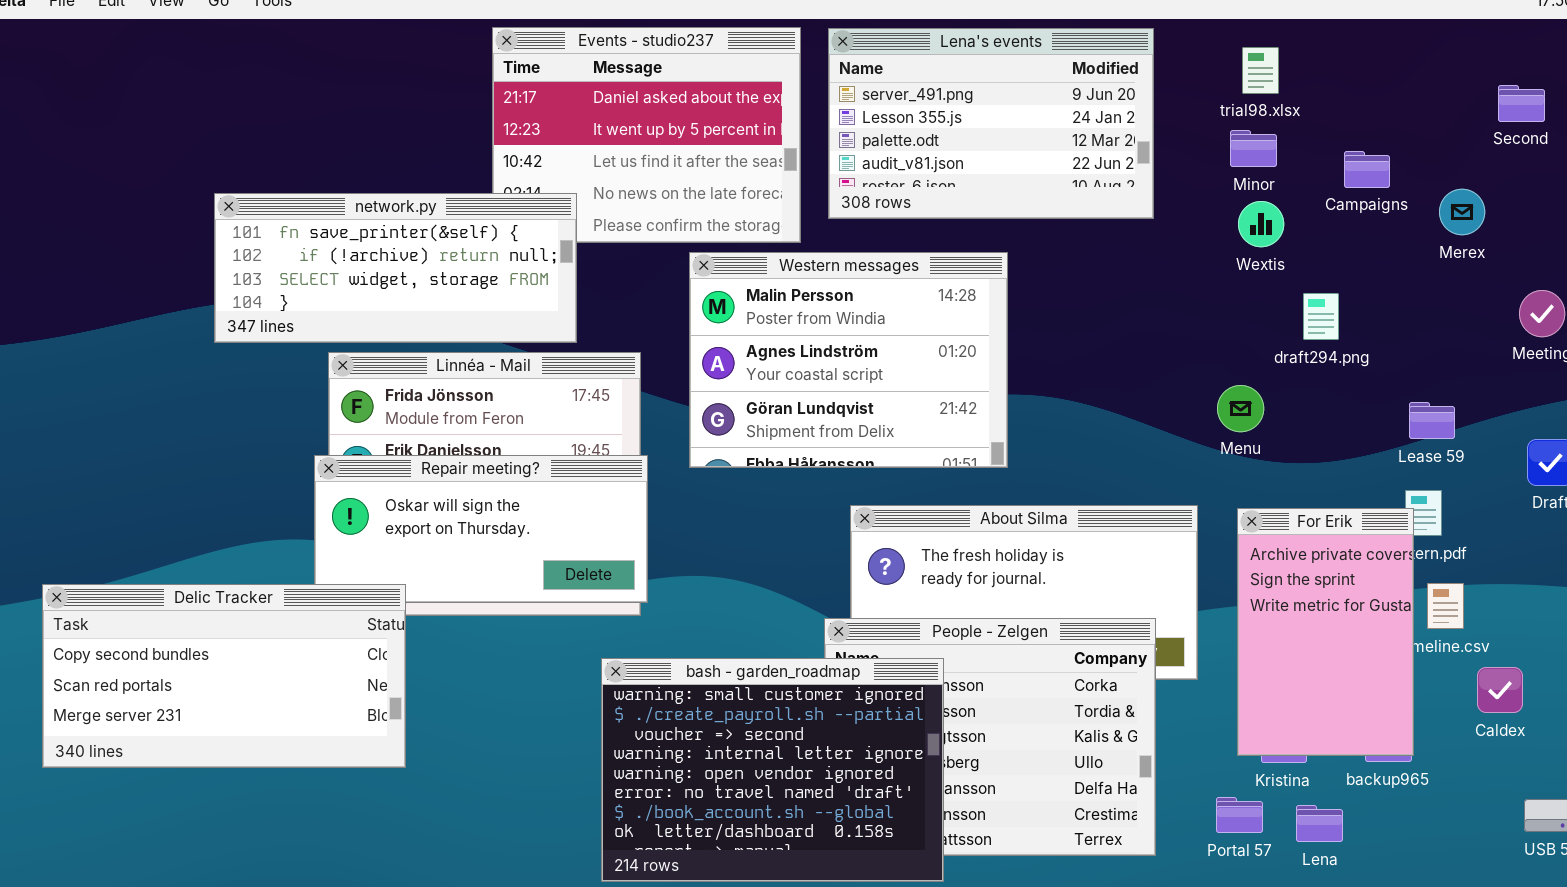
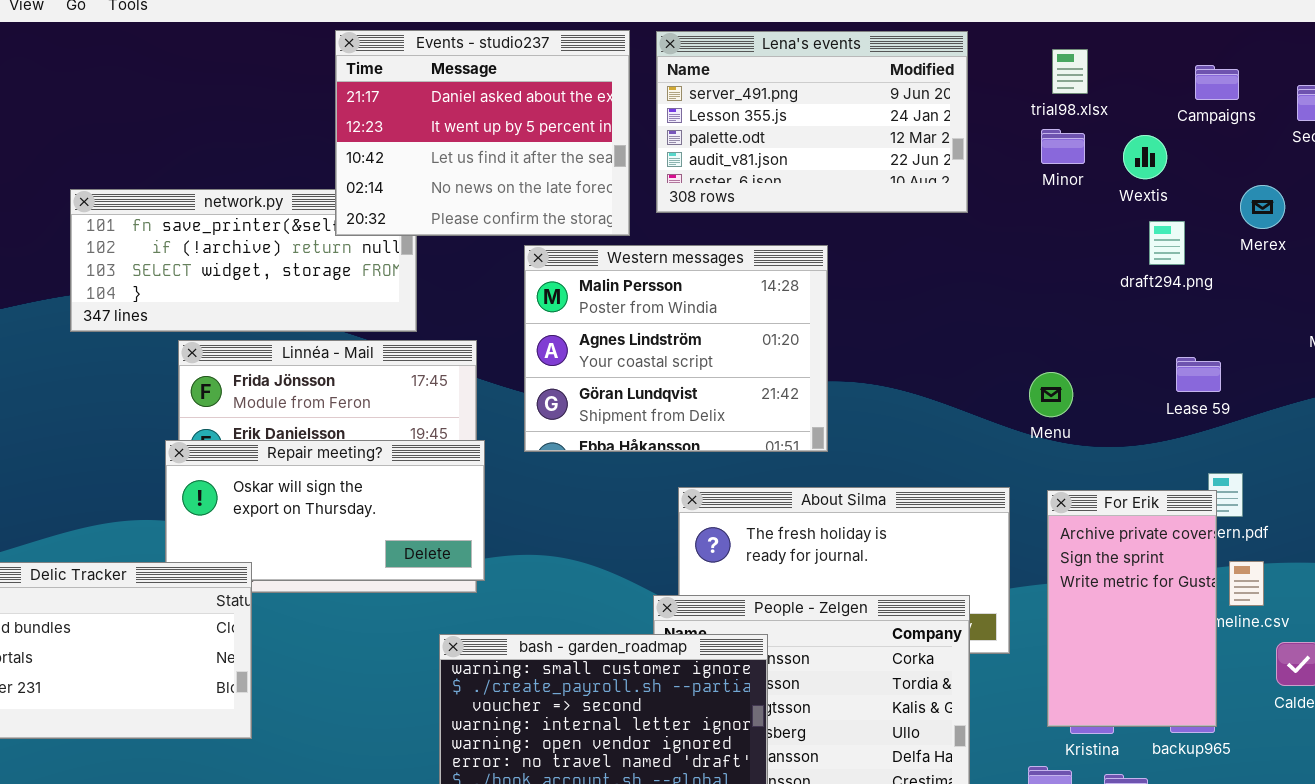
Events - studio237: [492,27,801,243] -> [335,30,630,236], raised
Campaigns: [1344,151,1390,188] -> [1195,65,1239,100], moved
Wextis: [1238,201,1284,247] -> [1123,135,1167,179], moved
draft294.png: [1303,293,1339,340] -> [1149,221,1185,265], moved
Lease 59: [1409,402,1455,439] -> [1176,357,1221,392], moved

